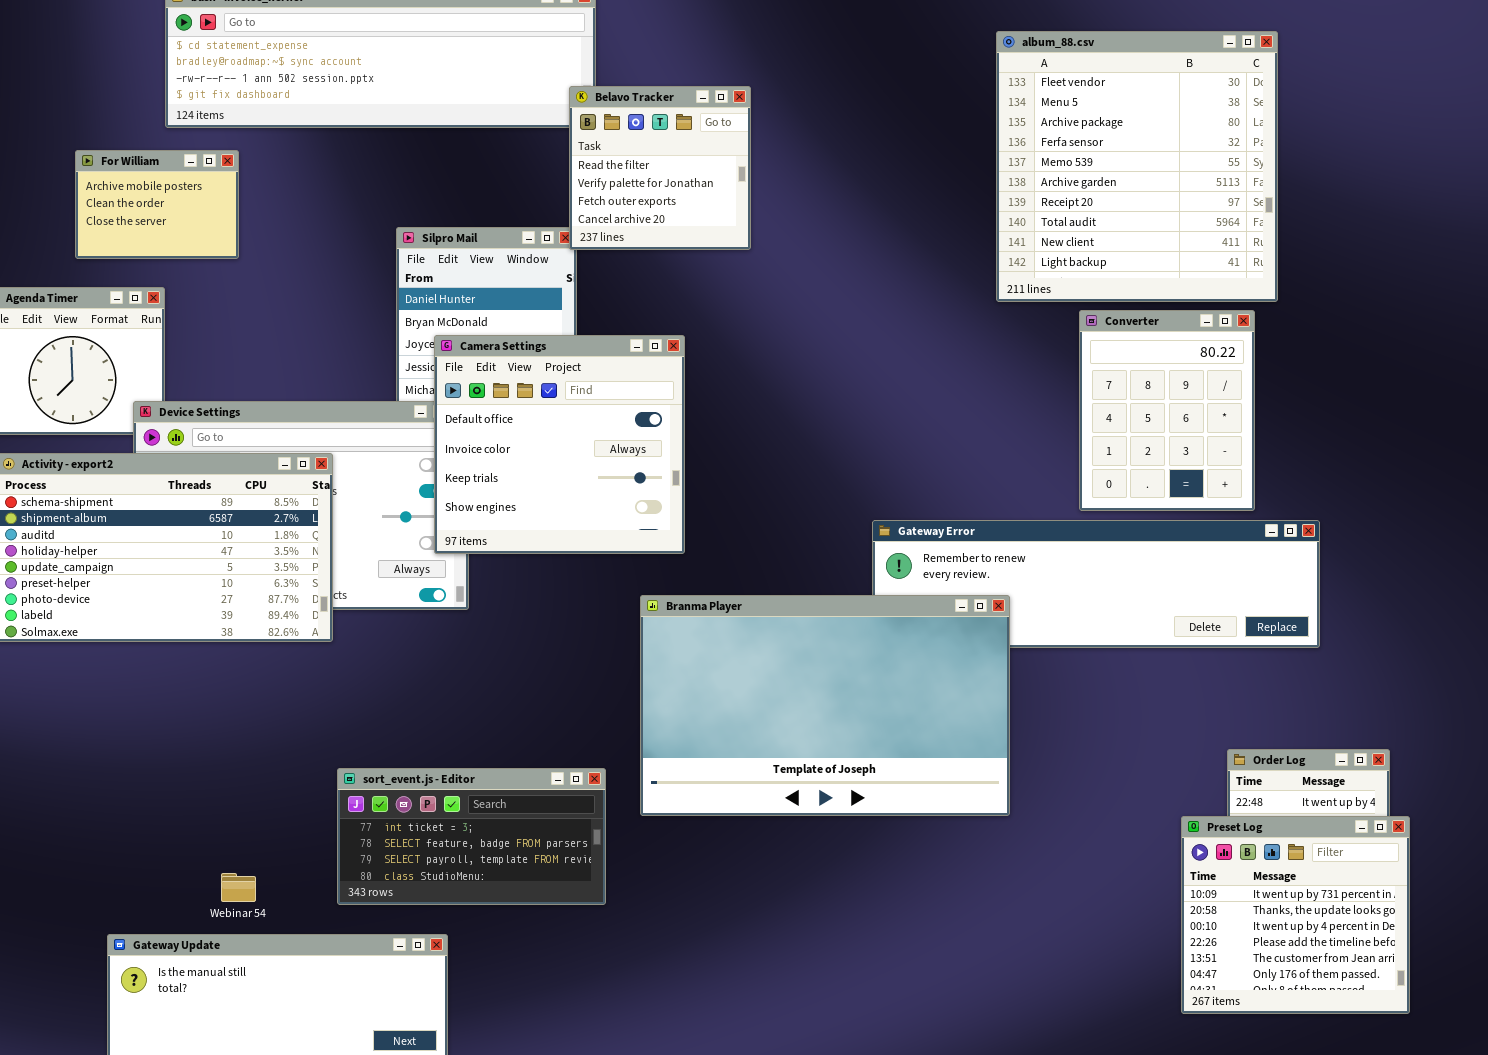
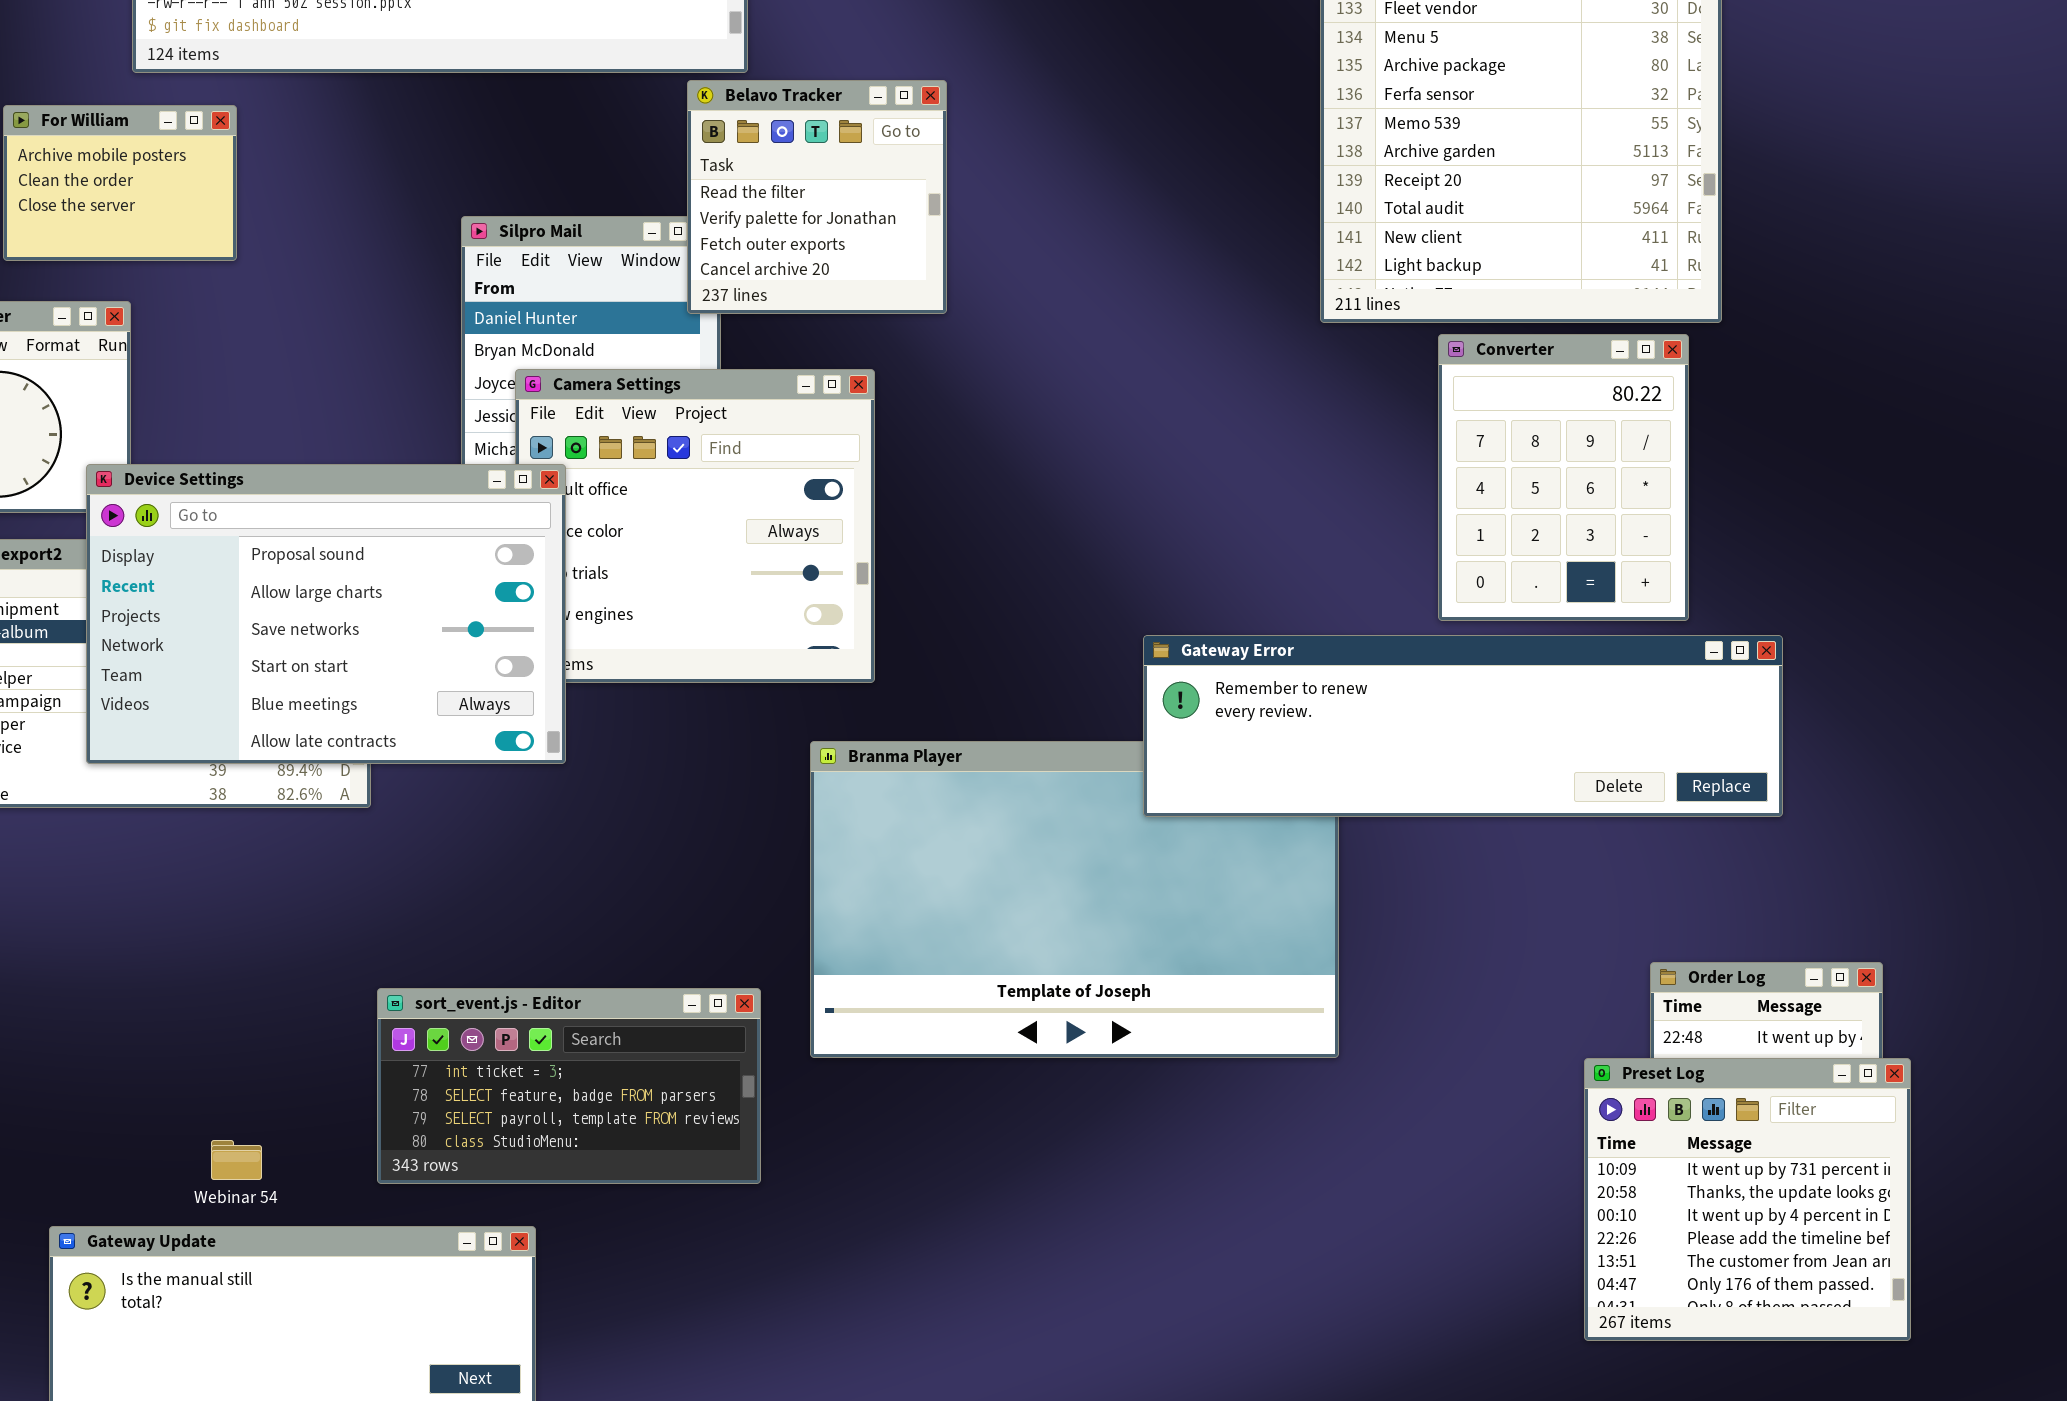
Belavo Tracker: [569,86,751,250] -> [687,80,947,314], moved
Device Settings: [133,401,469,610] -> [86,464,566,764], raised
Gateway Error: [872,520,1320,648] -> [1143,635,1783,817], raised

